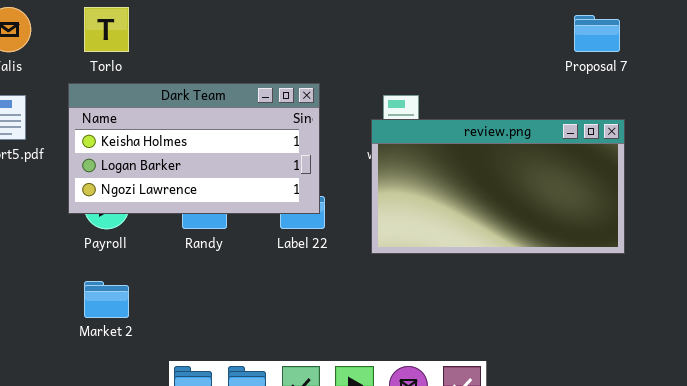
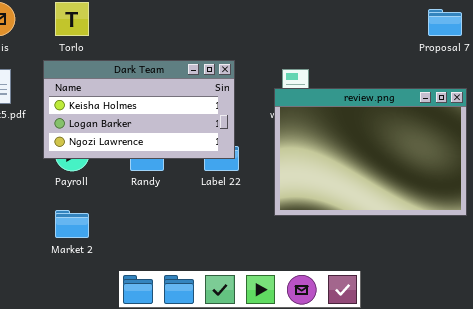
review.png: [371,119,625,254] -> [274,88,467,216], resized

